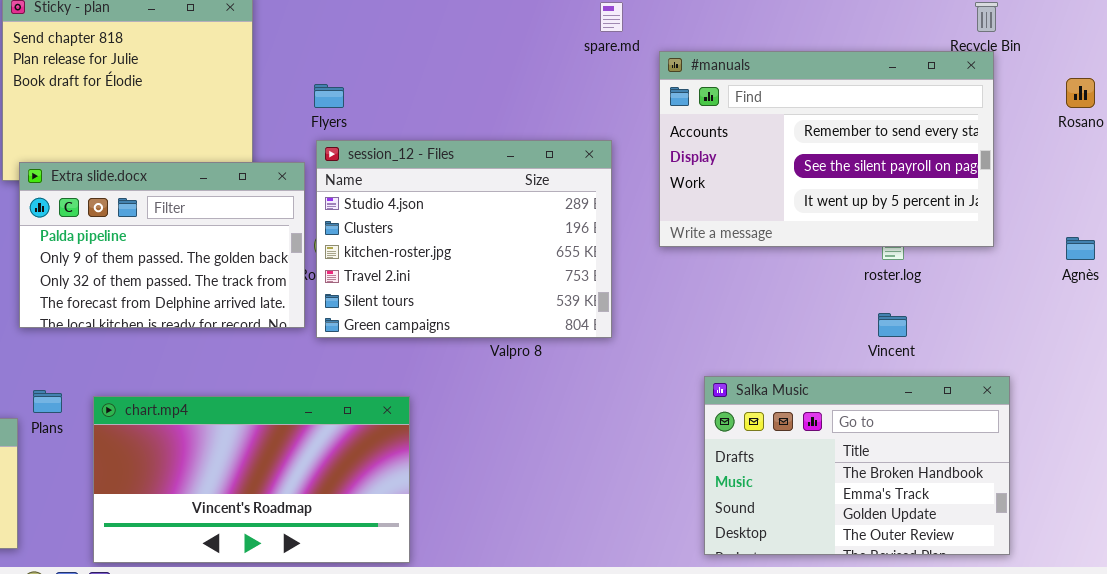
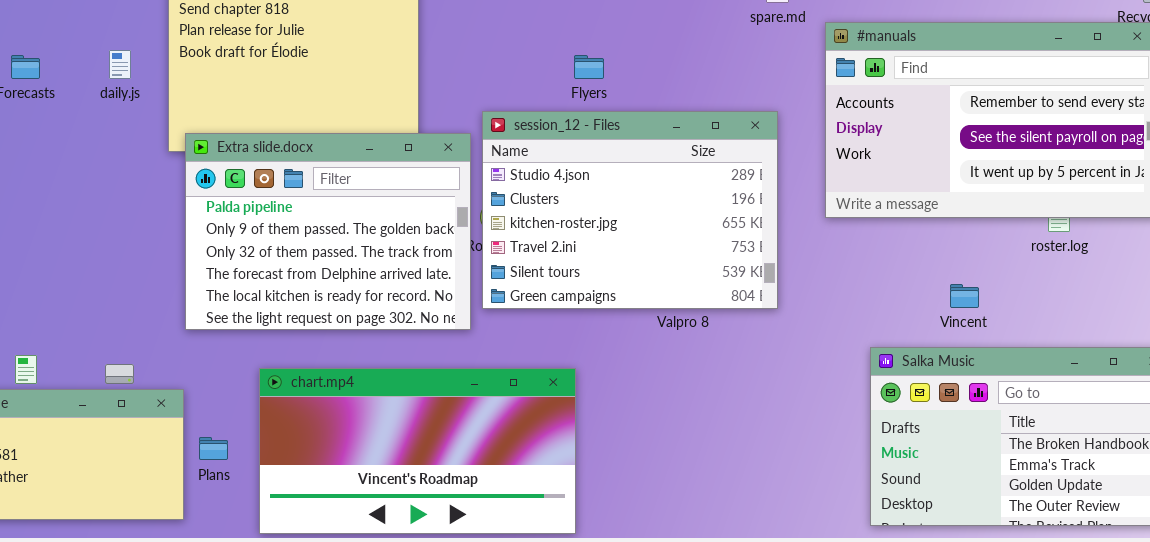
Flyers: [314,84,344,108] -> [574,55,604,79], moved
Extra slide.docx: [19,162,305,328] -> [185,133,471,330], resized
Vincent: [878,313,907,337] -> [950,284,979,308], moved
Plans: [33,390,62,413] -> [199,437,228,460], moved

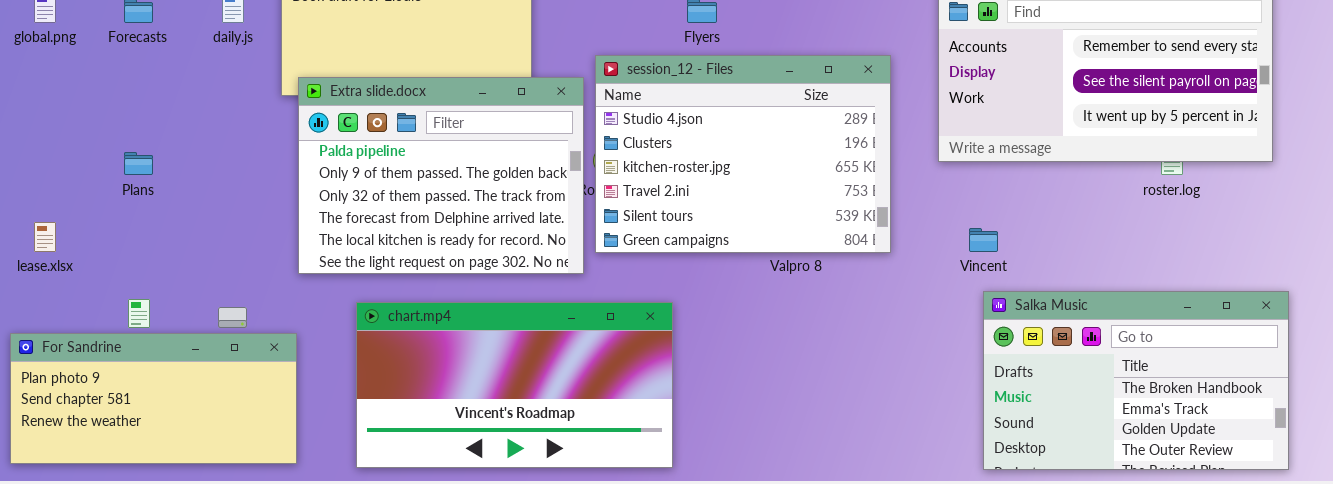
Vincent: [950,284,979,308] -> [969,228,998,252], moved
chart.mp4: [259,368,576,534] -> [356,302,673,468], moved
Plans: [199,437,228,460] -> [124,152,153,175], moved

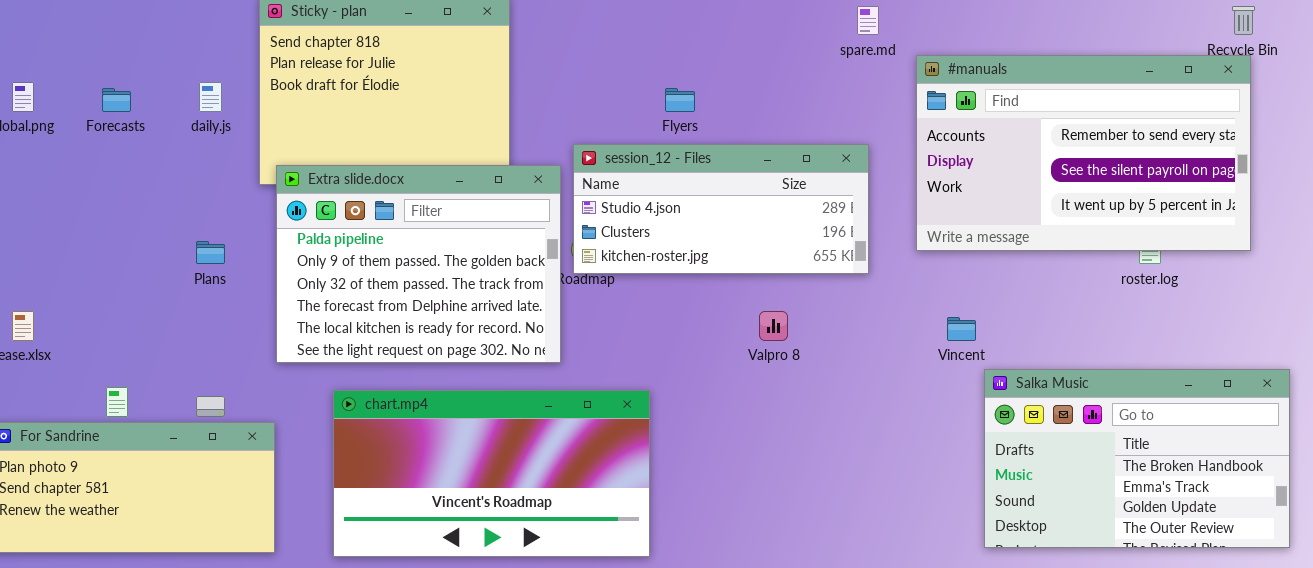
session_12 - Files: [595,55,891,253] -> [573,144,869,274], resized
Plans: [124,152,153,175] -> [196,241,225,264], moved
Salka Music: [983,291,1289,470] -> [984,369,1290,548], moved

